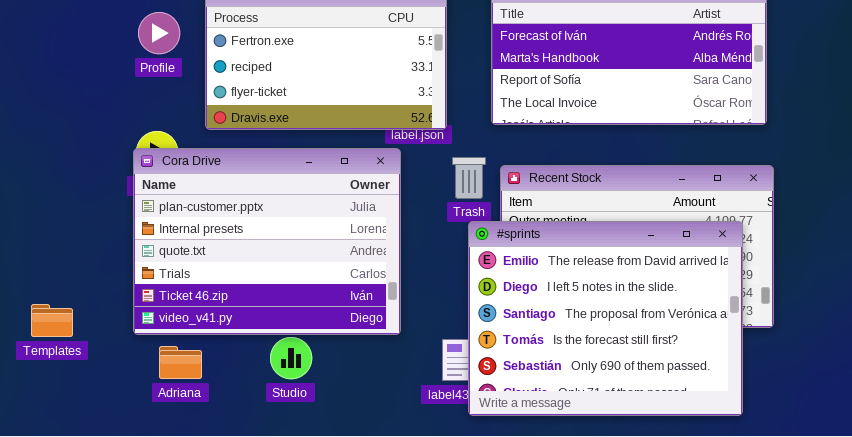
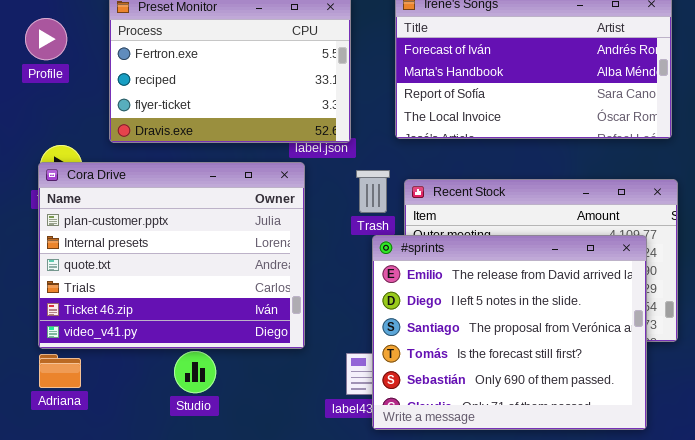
Profile: [138,12,180,54] -> [25,18,67,60], moved
Adriana: [159,346,202,379] -> [39,354,81,388], moved

